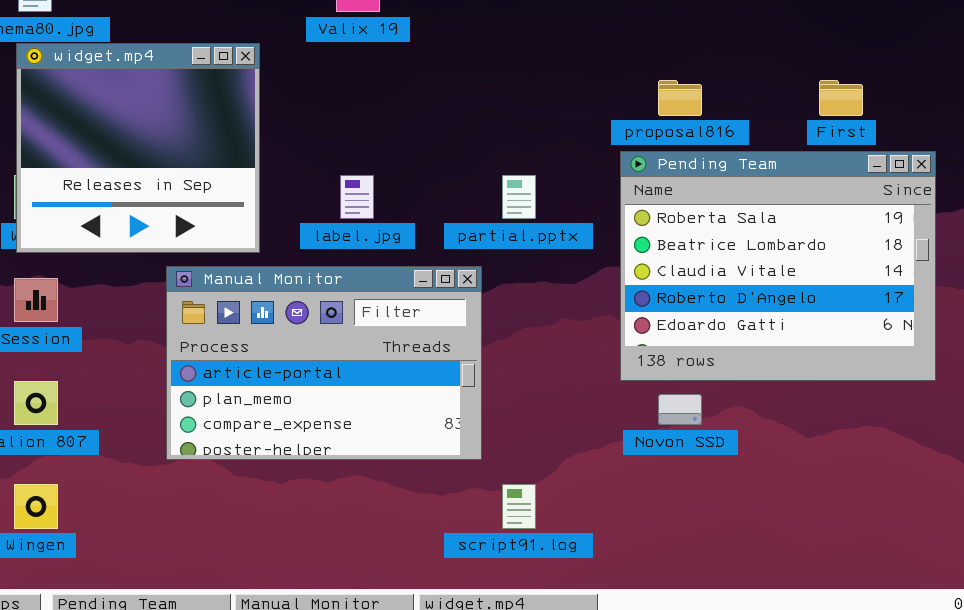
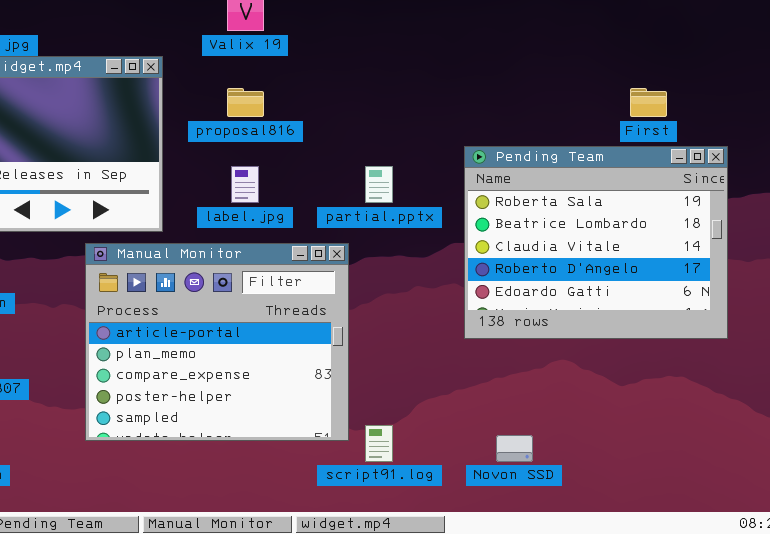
proposal816: [658,80,702,116] -> [227,88,264,117], moved
Manual Monitor: [166,266,482,460] -> [85,243,349,441], resized
Novon SSD: [658,394,702,425] -> [496,435,533,462], moved

